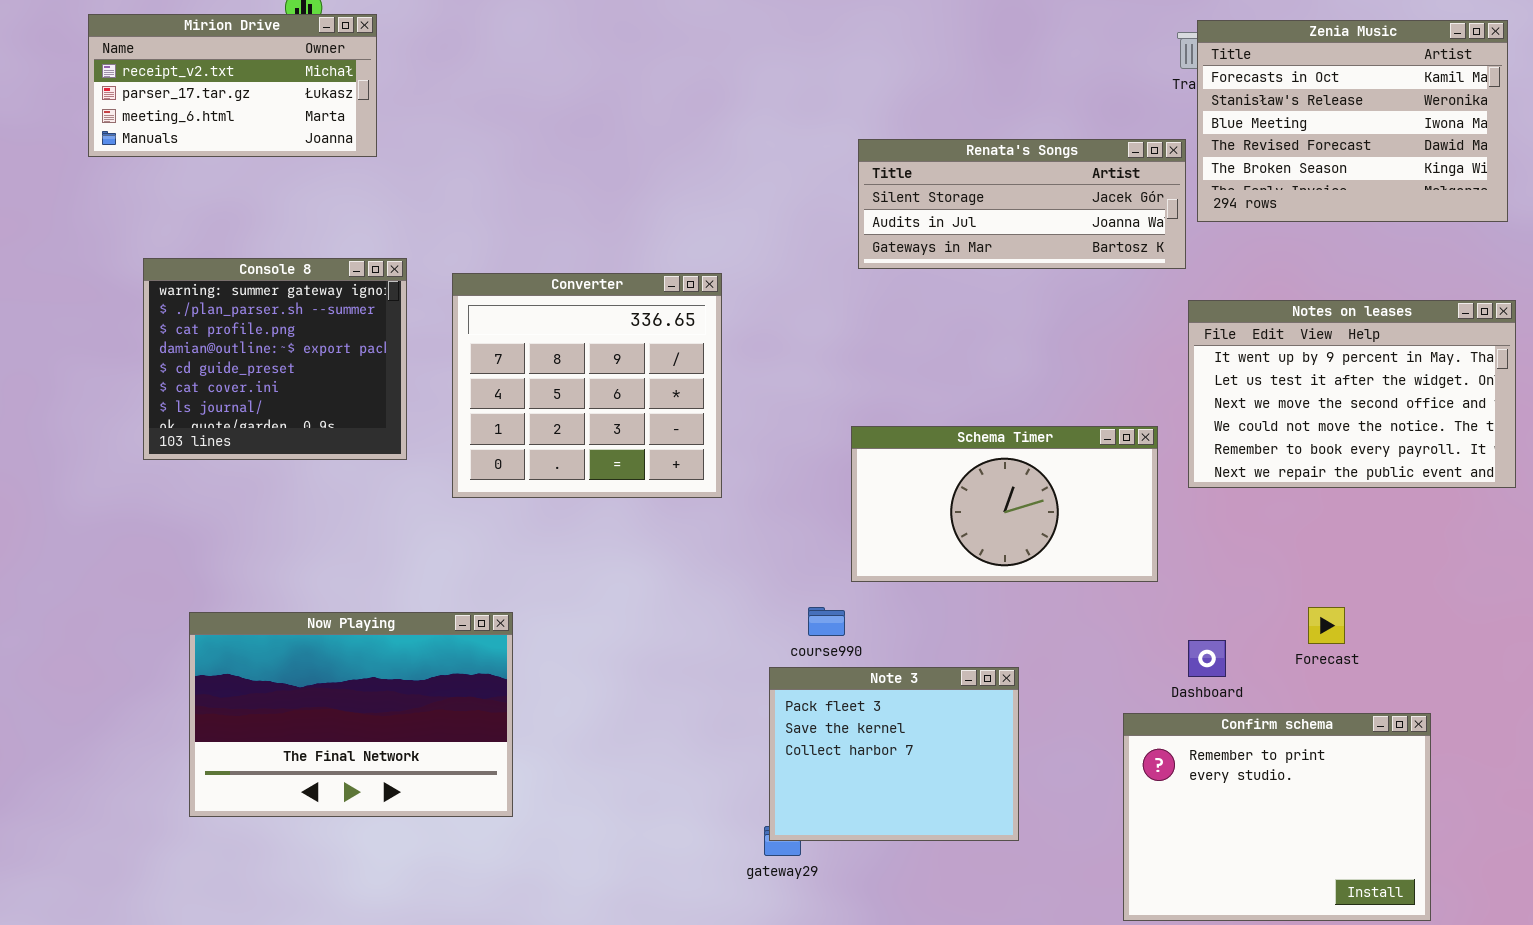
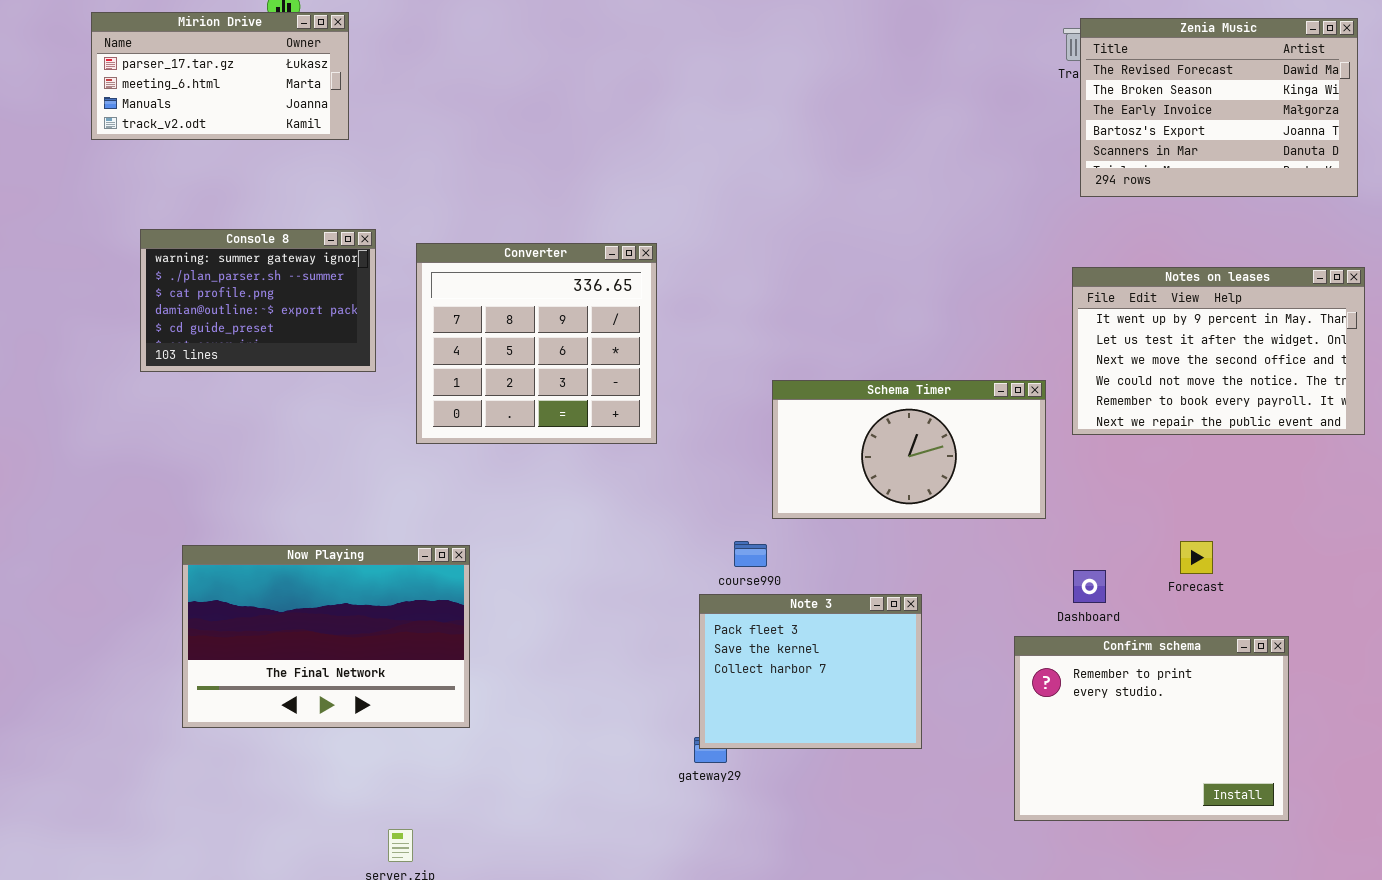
Mirion Drive: [88,14,377,157] -> [91,12,349,140], scrolled down 1 row
Zenia Music: [1197,20,1508,222] -> [1080,18,1358,197], scrolled down 3 rows
Renata's Songs: [858,139,1186,269] -> none, closed
Console 8: [143,258,407,460] -> [140,229,376,372], resized

